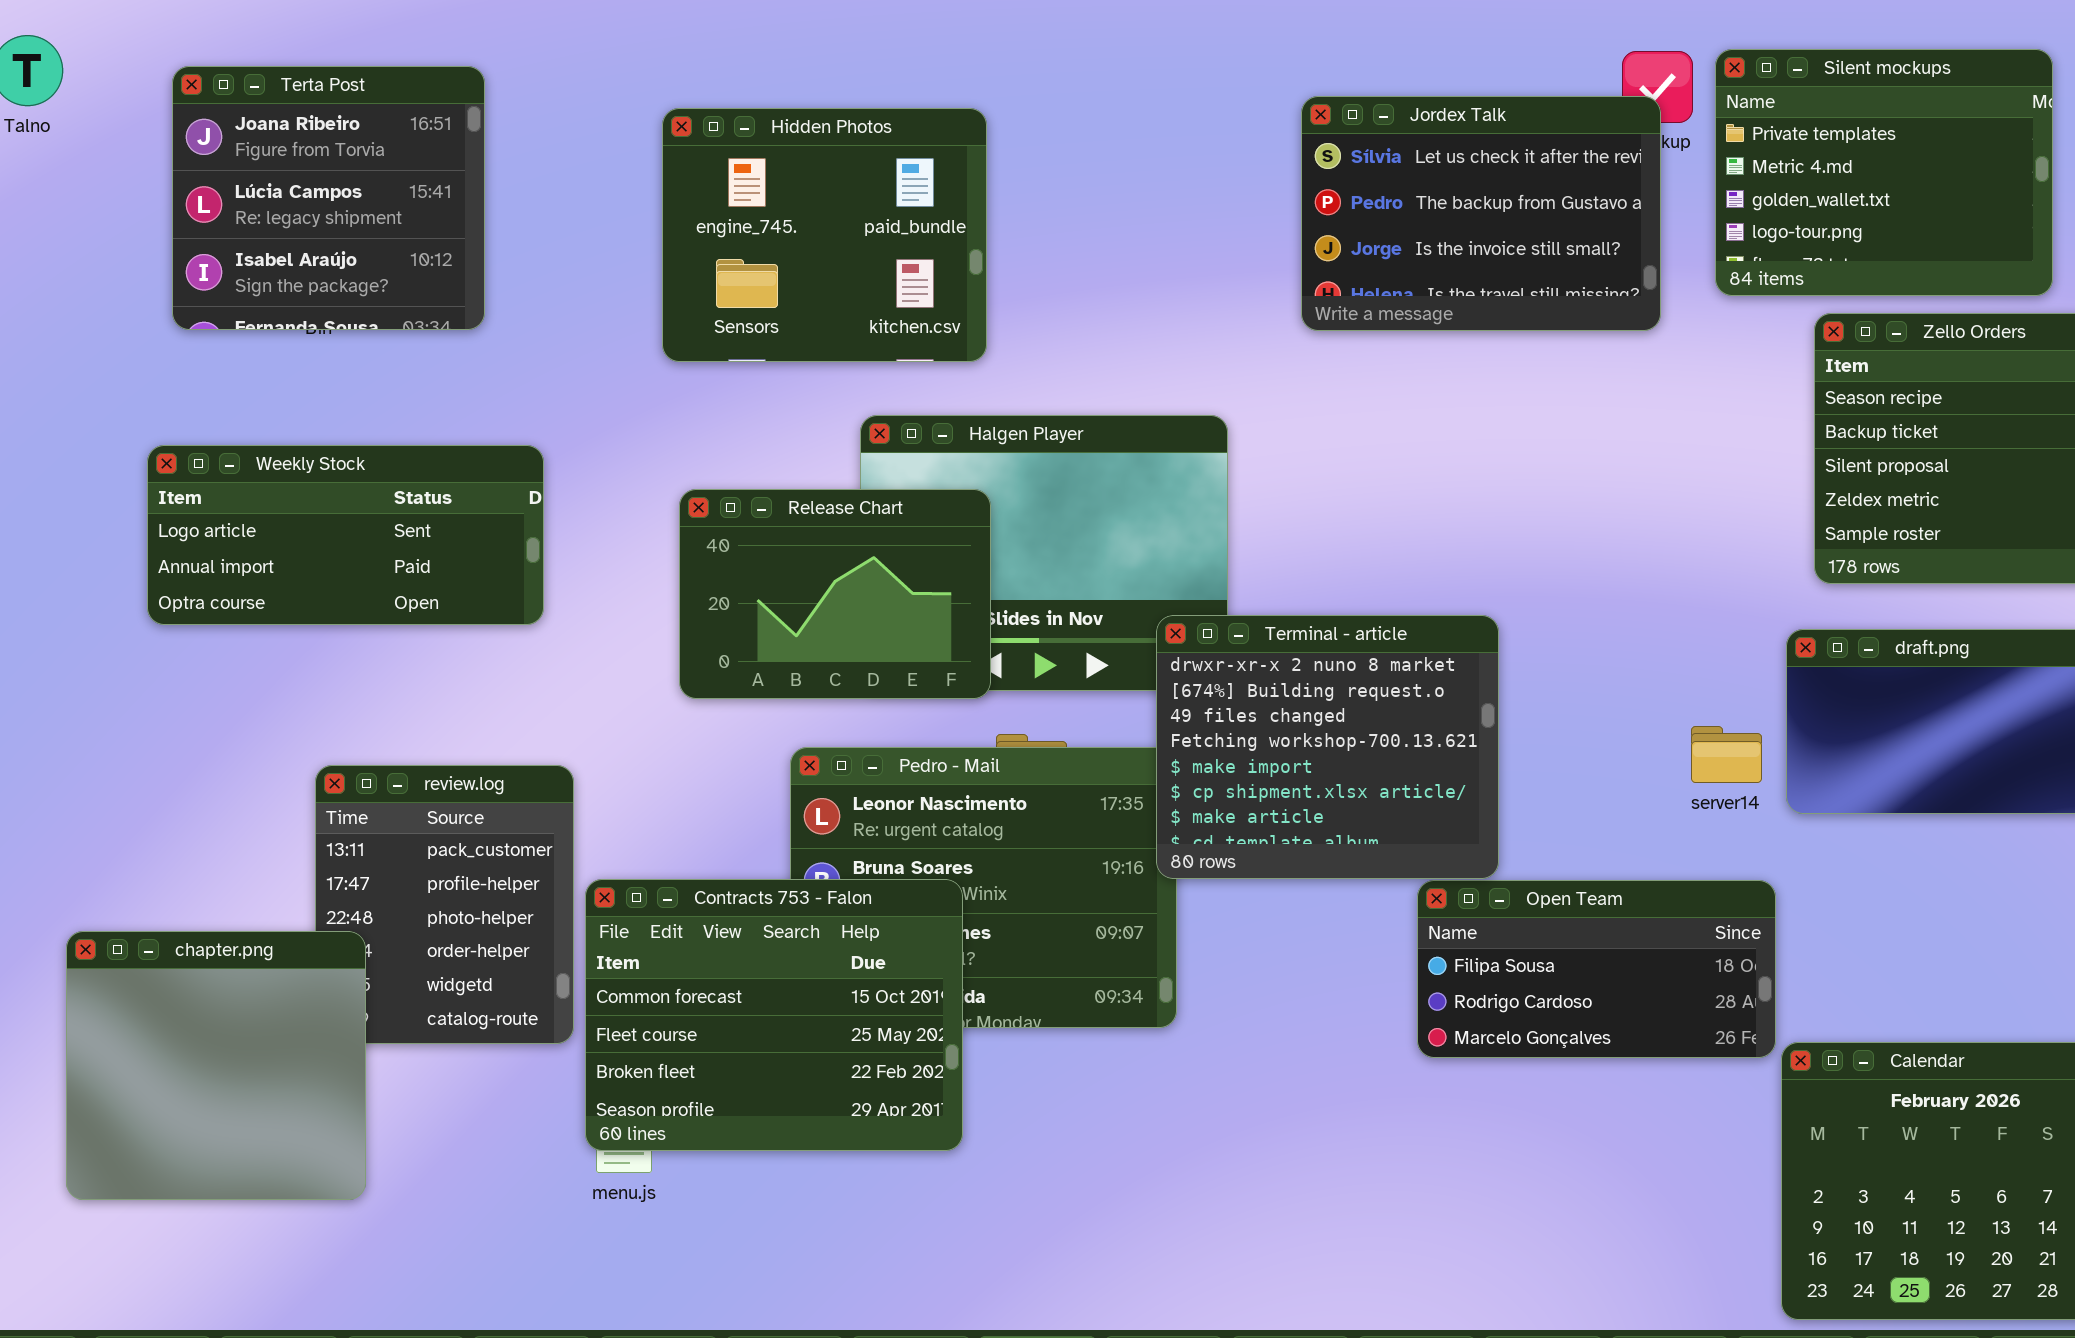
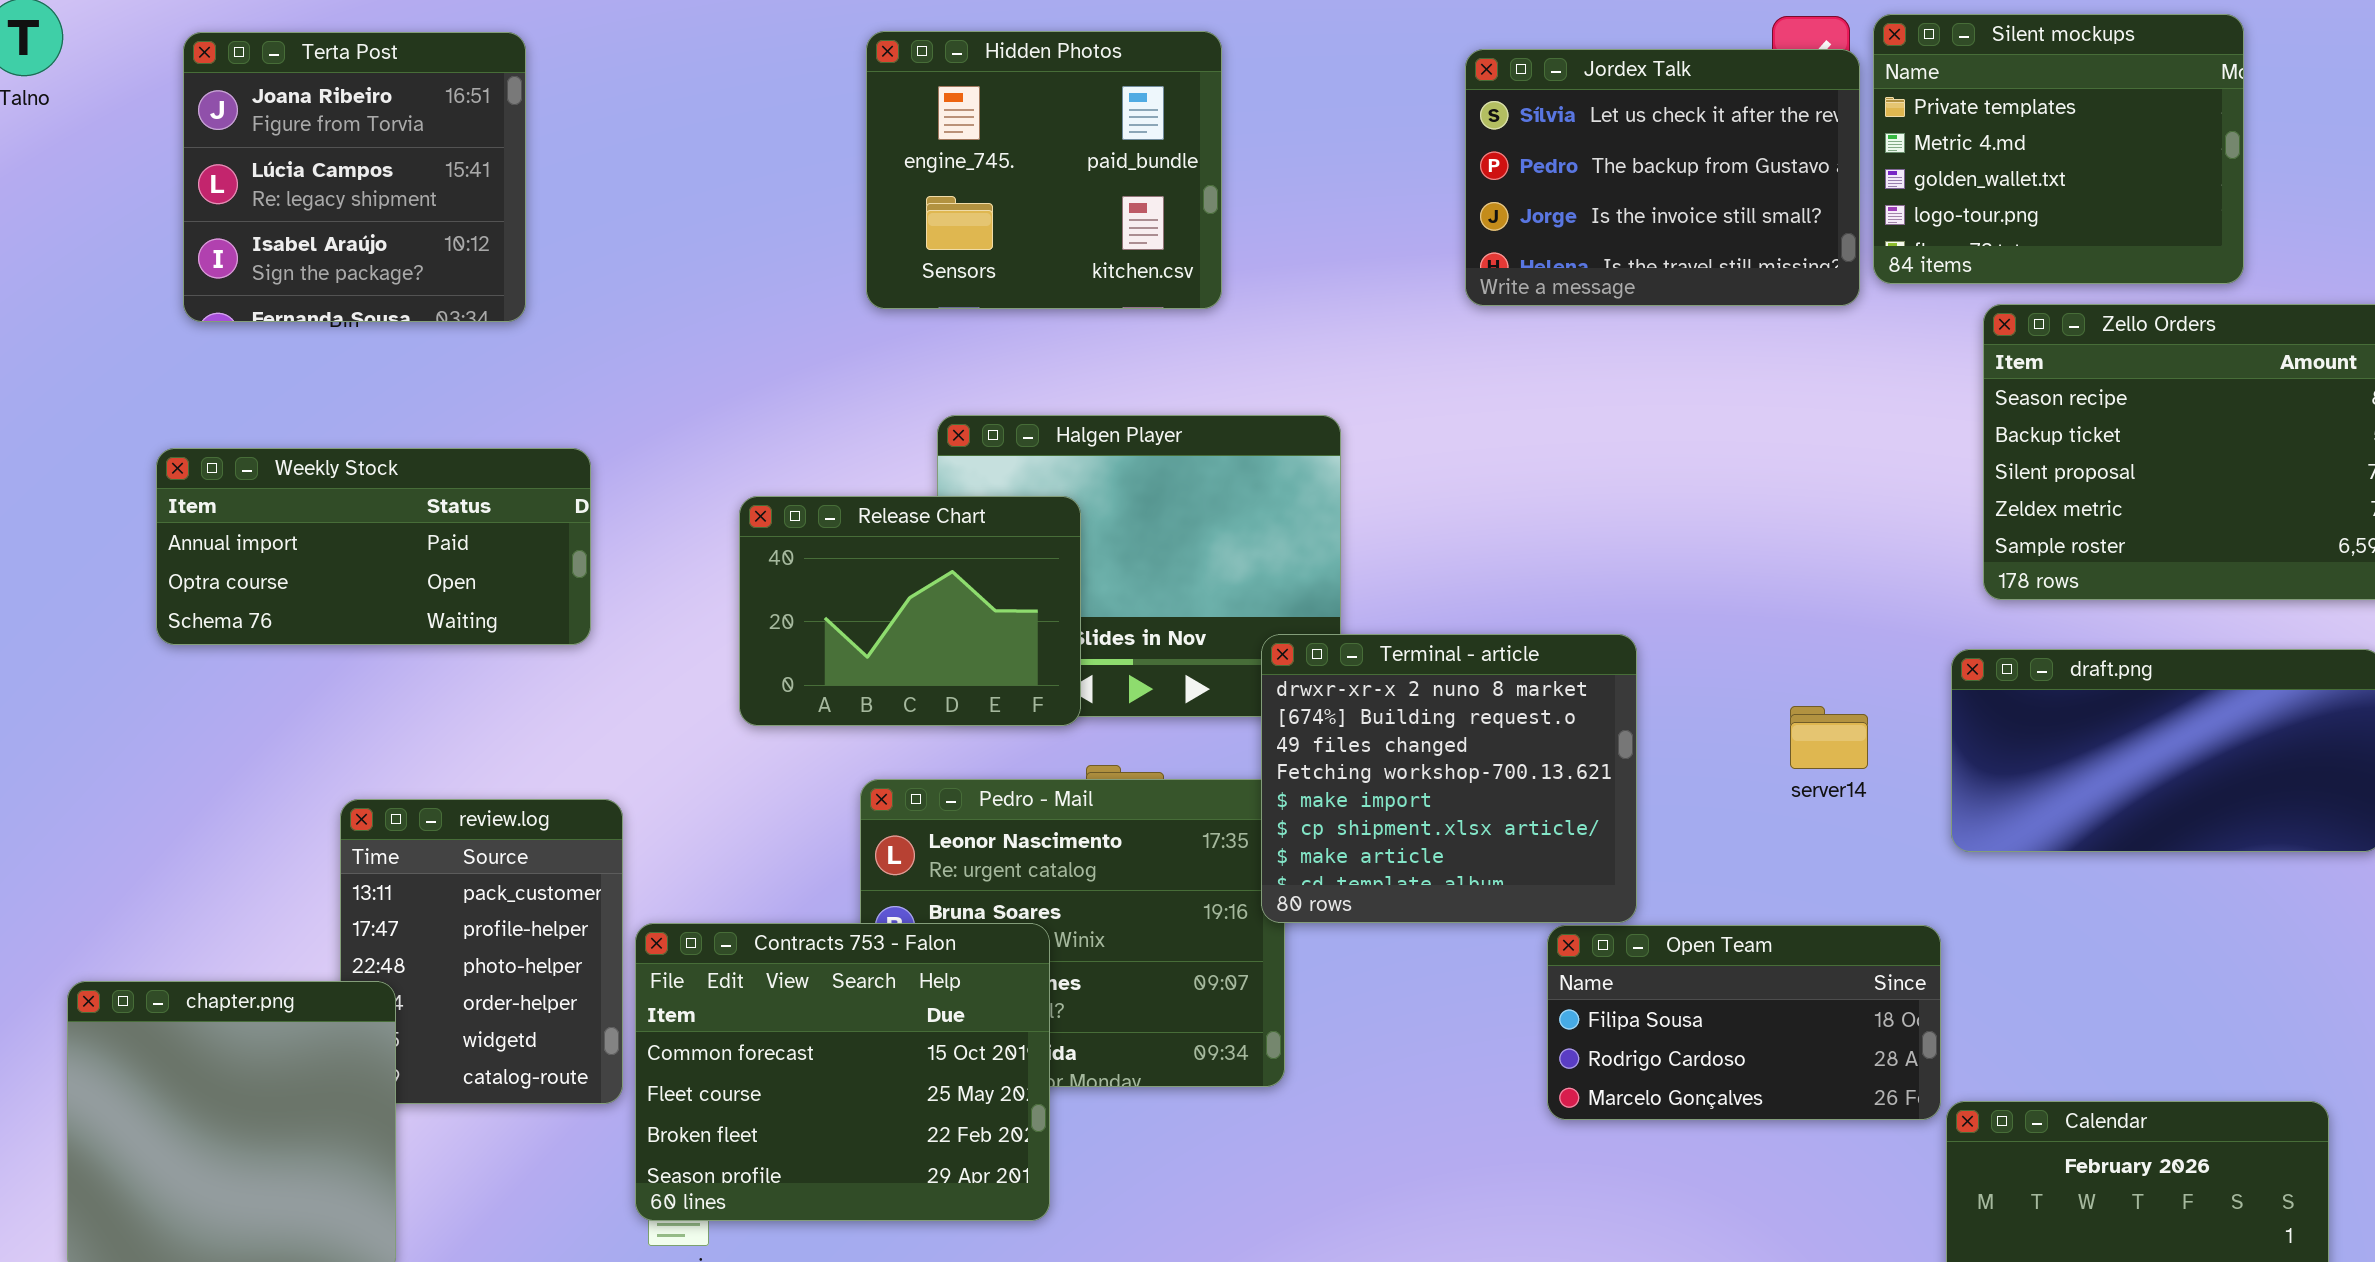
Jordex Talk: [1301,96,1661,331] -> [1465,49,1860,306], moved
Hidden Photos: [662,108,987,362] -> [866,31,1222,309], moved
Weekly Stock: [147,445,544,625] -> [156,448,591,645], scrolled down 1 row
server14: [1691,726,1762,783] -> [1790,706,1868,769], moved

